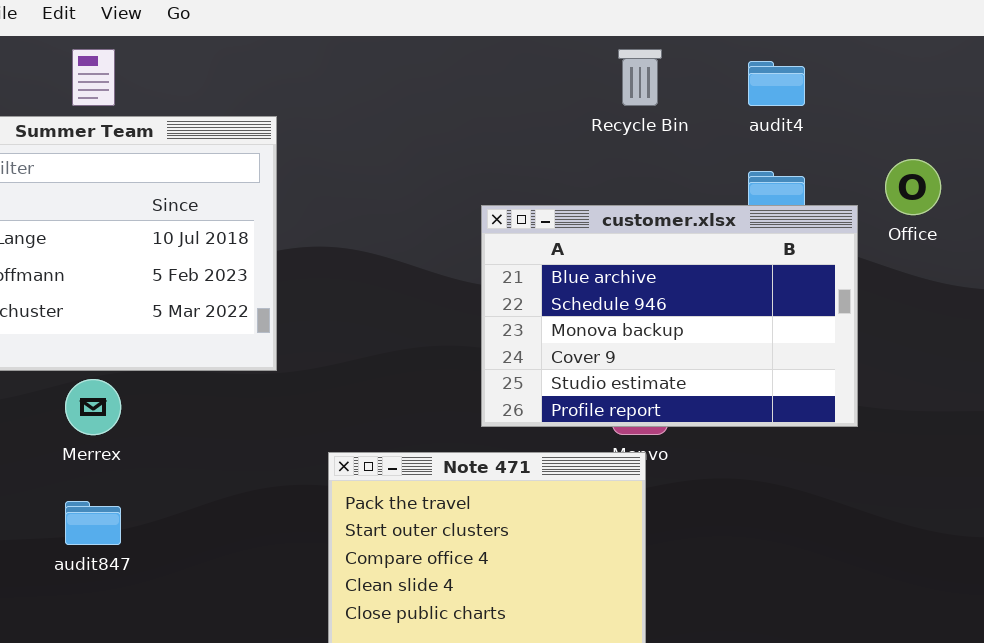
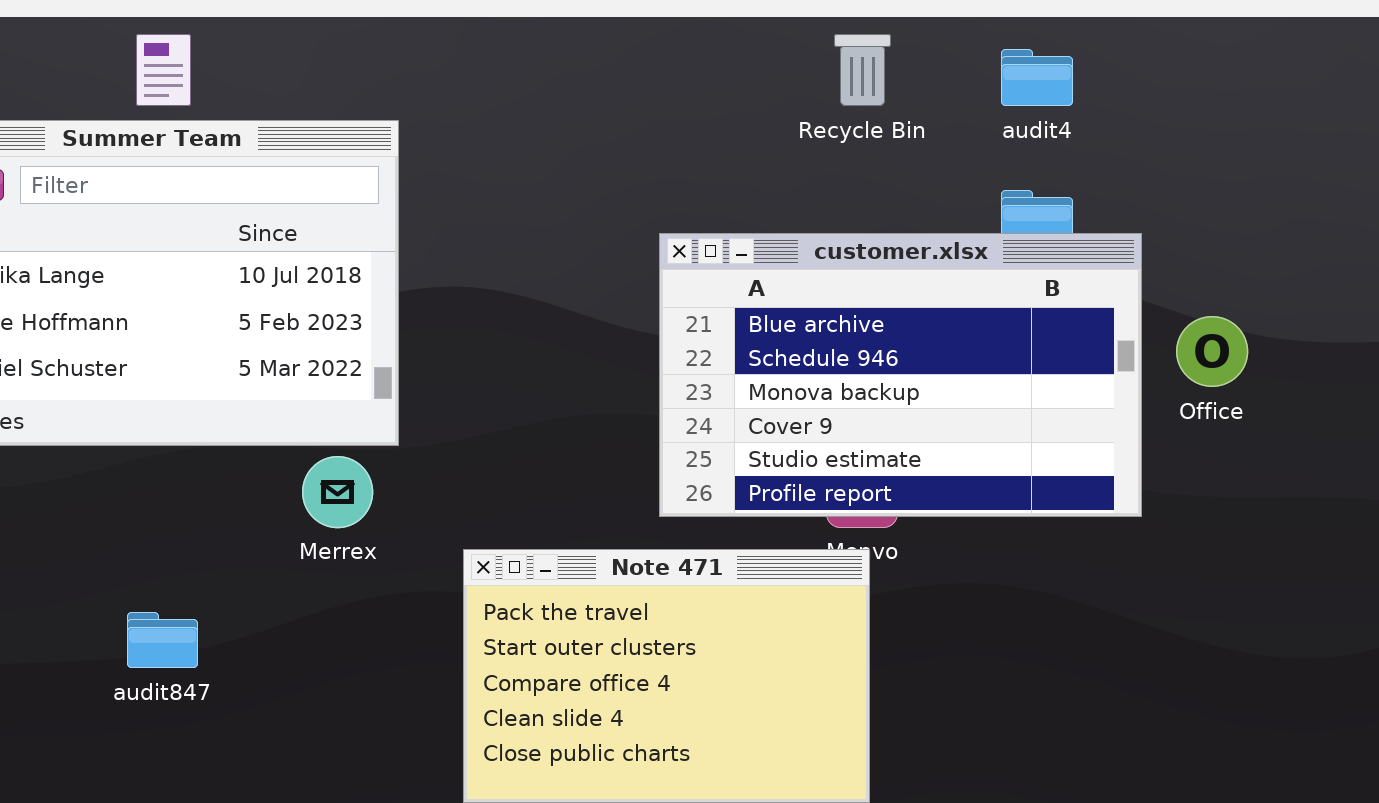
Office: [885,159,941,215] -> [1176,316,1248,387], moved
Merrex: [65,379,121,435] -> [302,456,373,528], moved

